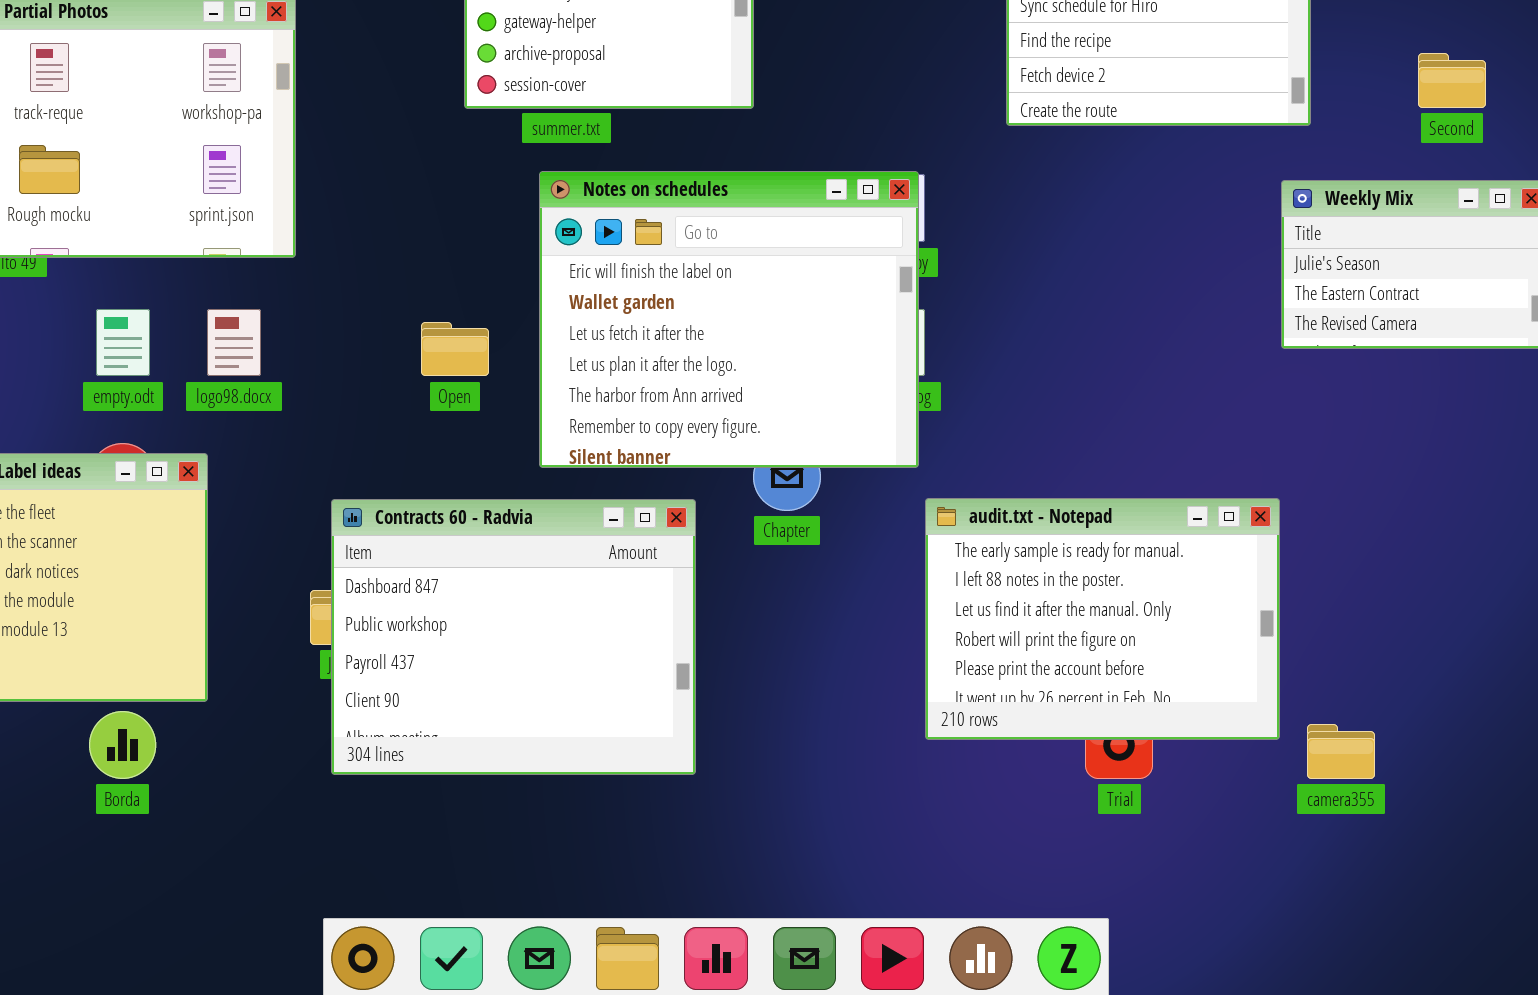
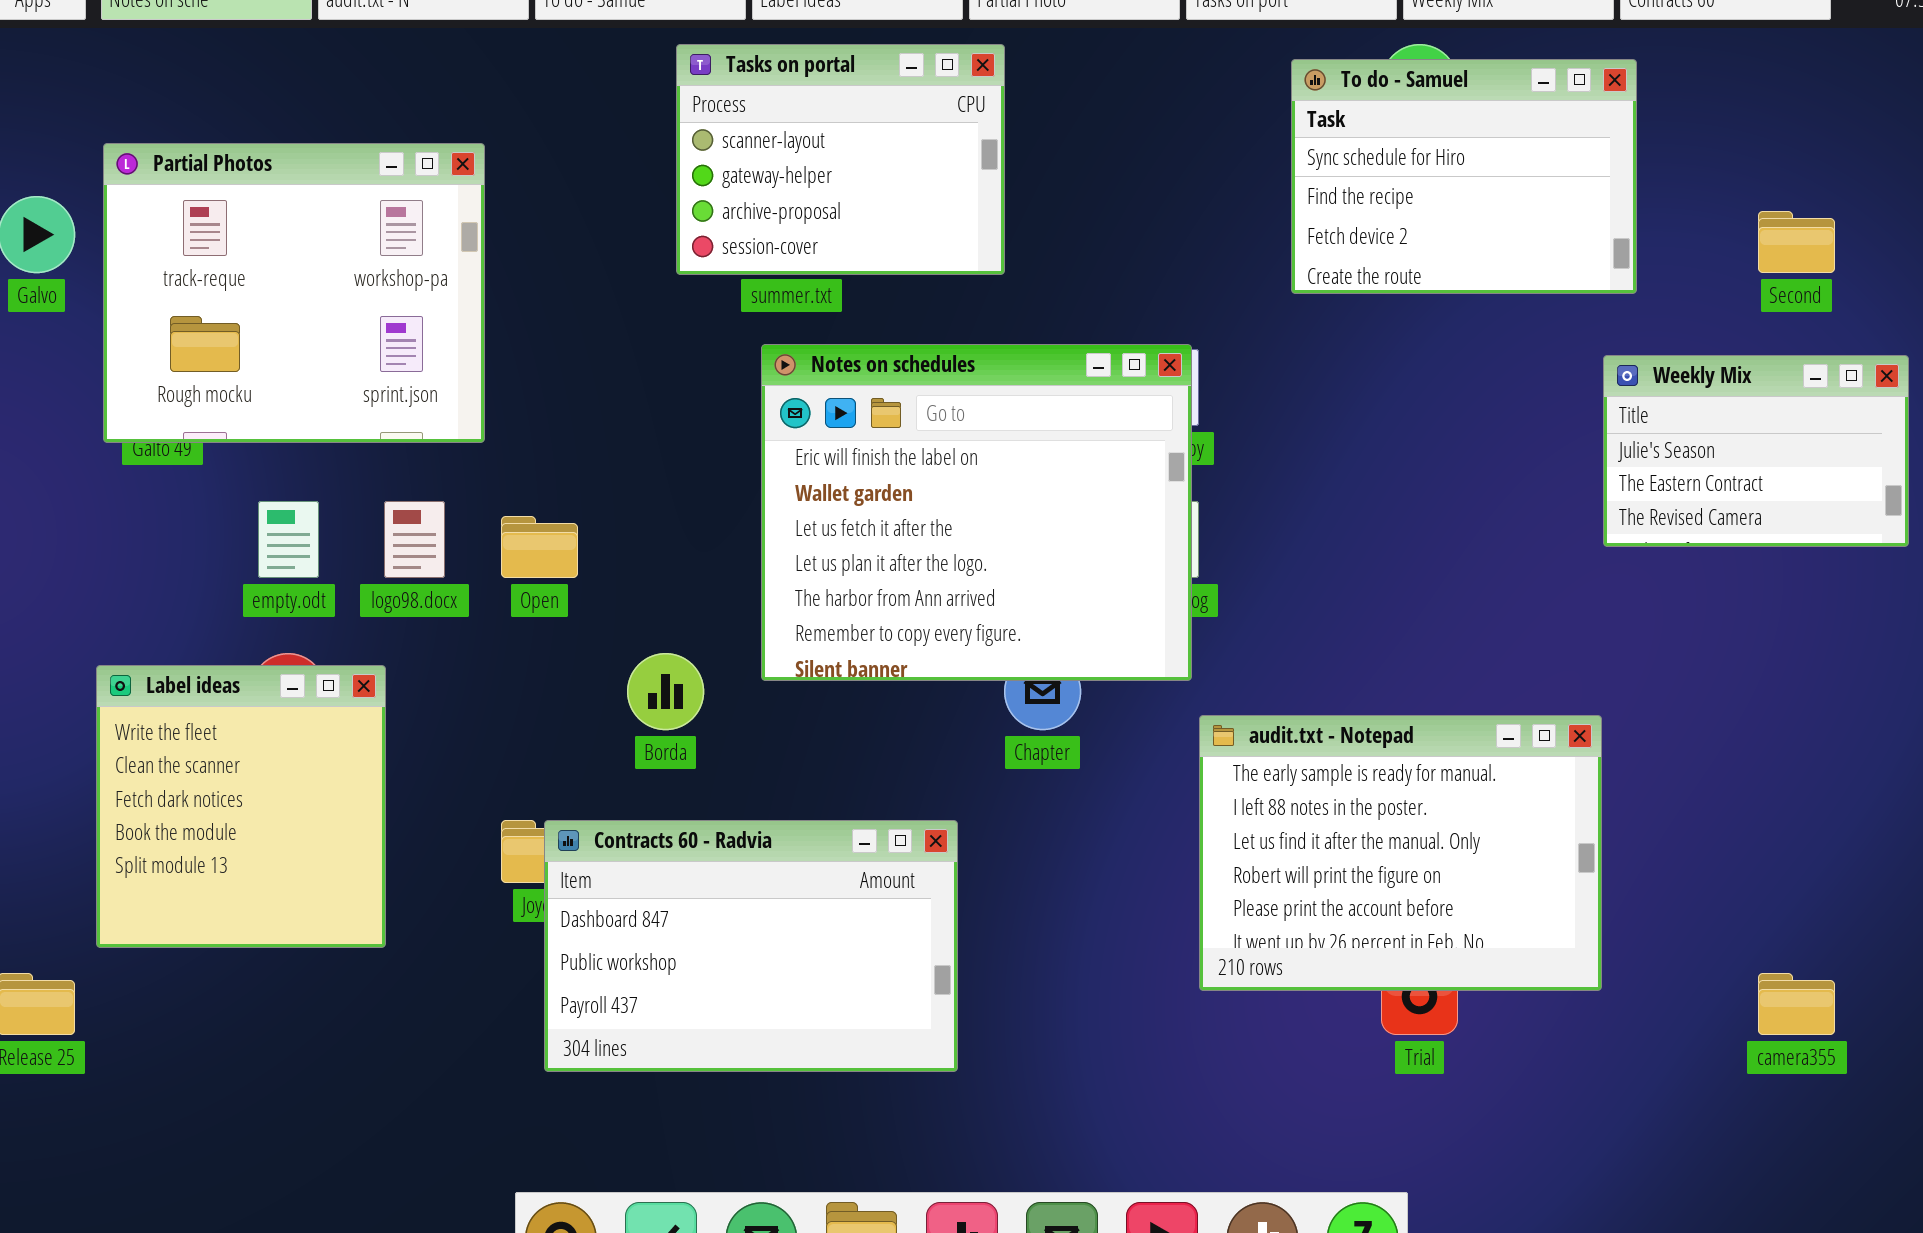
Open: [421,322,489,376] -> [501,516,578,578], moved
Contracts 60 - Radvia: [331,499,696,775] -> [544,820,958,1072], moved, resized
Borda: [89,711,156,779] -> [627,653,704,730], moved
camera355: [1307,724,1375,779] -> [1758,973,1835,1035], moved

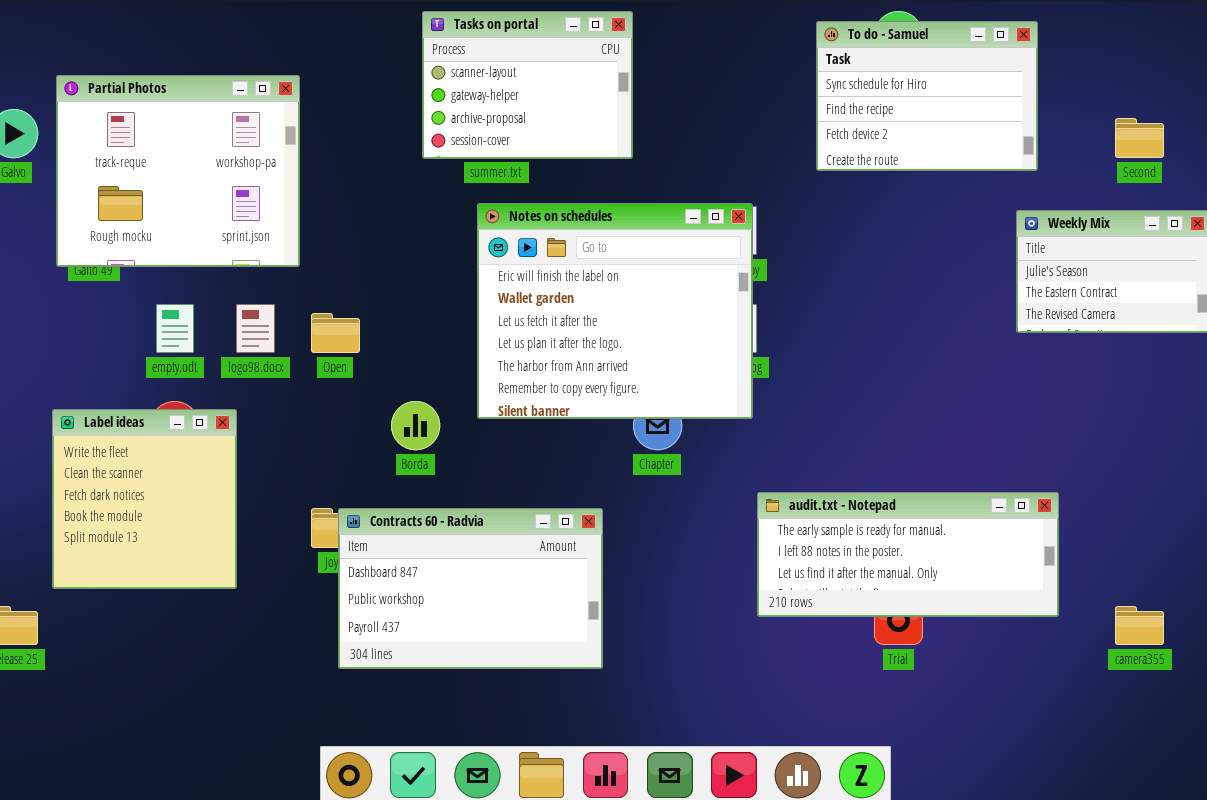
audit.txt - Notepad: [1199,715,1602,991] -> [757,492,1059,617], resized

